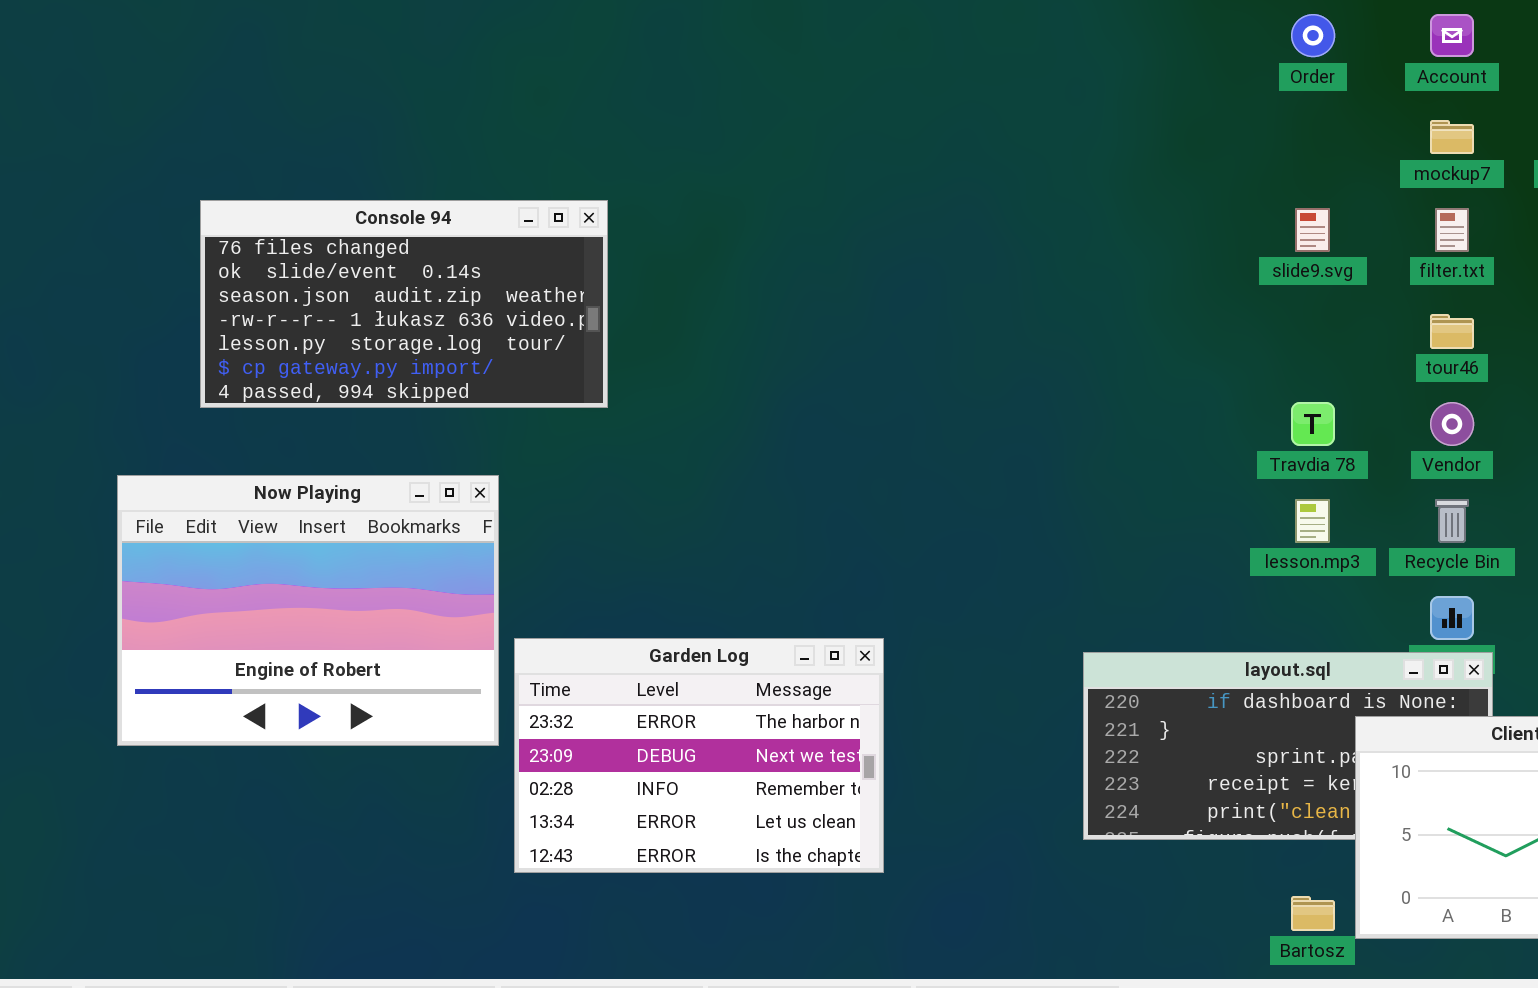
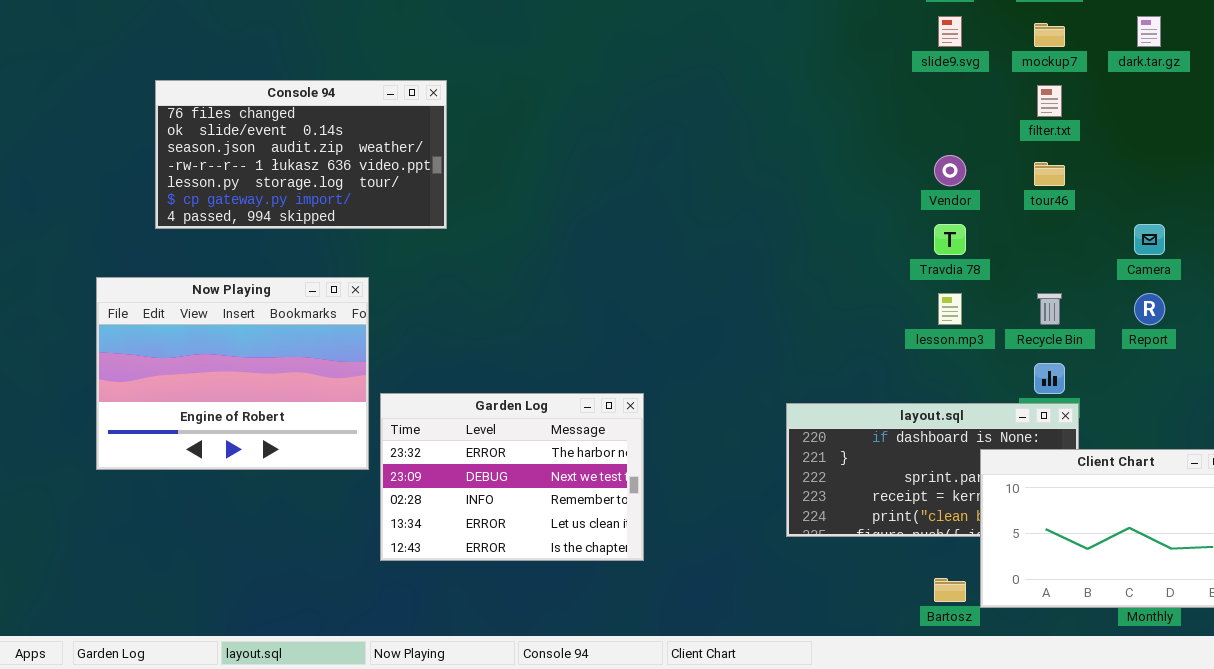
slide9.svg: [1295,208,1330,252] -> [938,16,962,47], moved
Vendor: [1430,402,1474,446] -> [934,155,966,186], moved

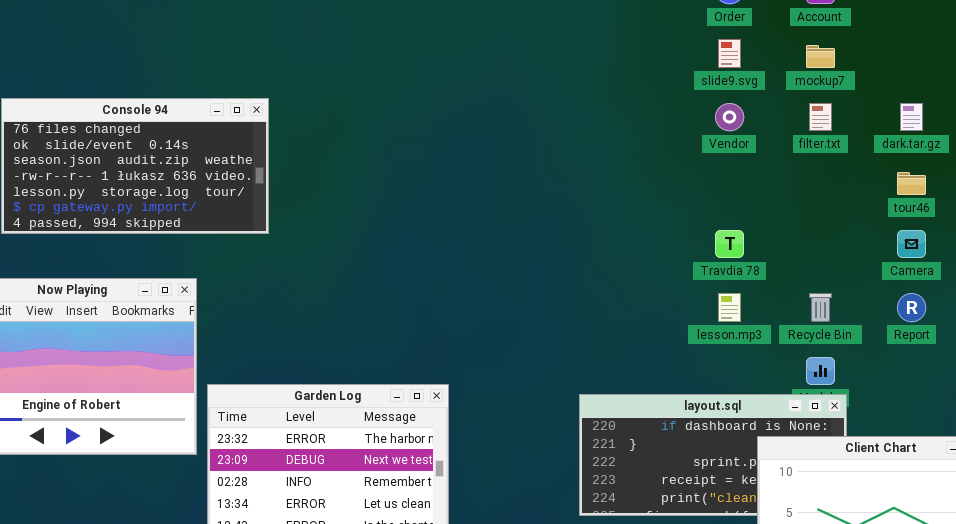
dark.tar.gz: [1137,16,1161,47] -> [900,103,923,131], moved
Vendor: [934,155,966,186] -> [715,103,744,131], moved
tour46: [1034,162,1065,186] -> [897,172,926,195], moved

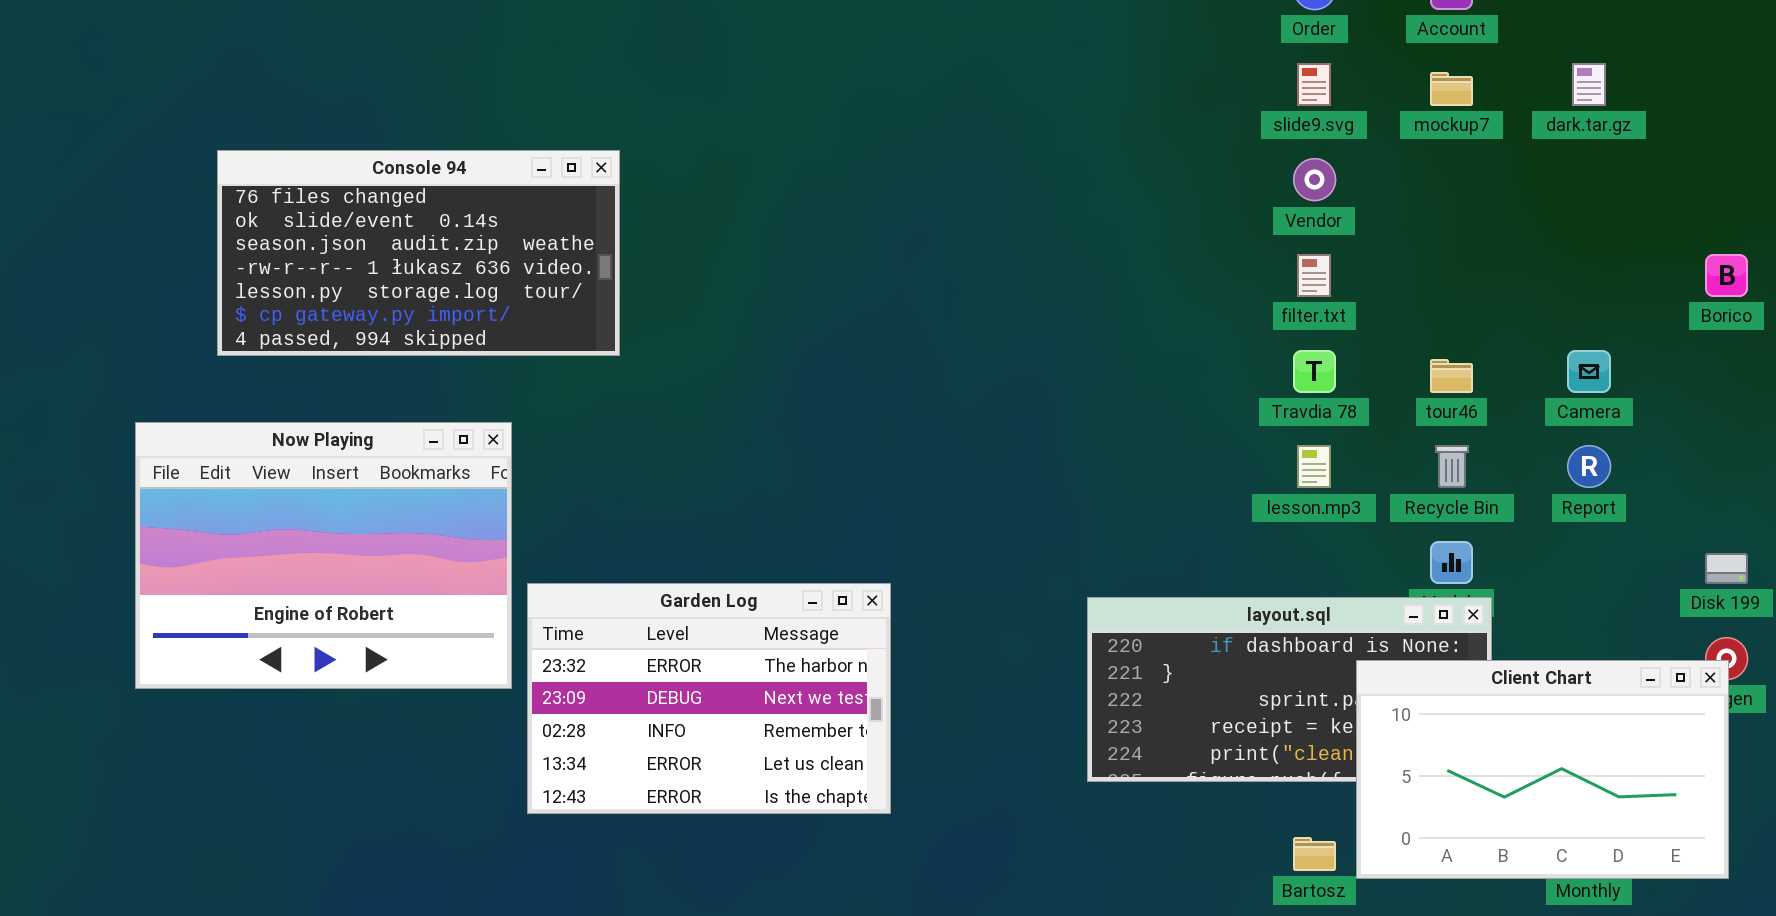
filter.txt: [809,103,832,131] -> [1297,254,1331,297], moved
dark.tar.gz: [900,103,923,131] -> [1572,63,1606,106], moved
tour46: [897,172,926,195] -> [1430,359,1473,393], moved

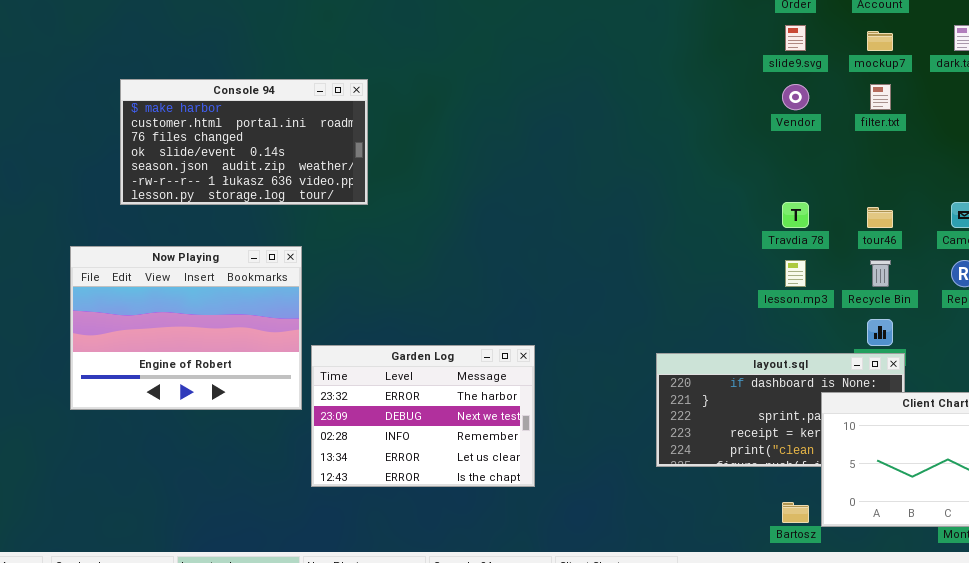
Console 94: [217,150,620,356] -> [120,79,368,205], scrolled up 2 rows
filter.txt: [1297,254,1331,297] -> [870,84,891,110], moved

